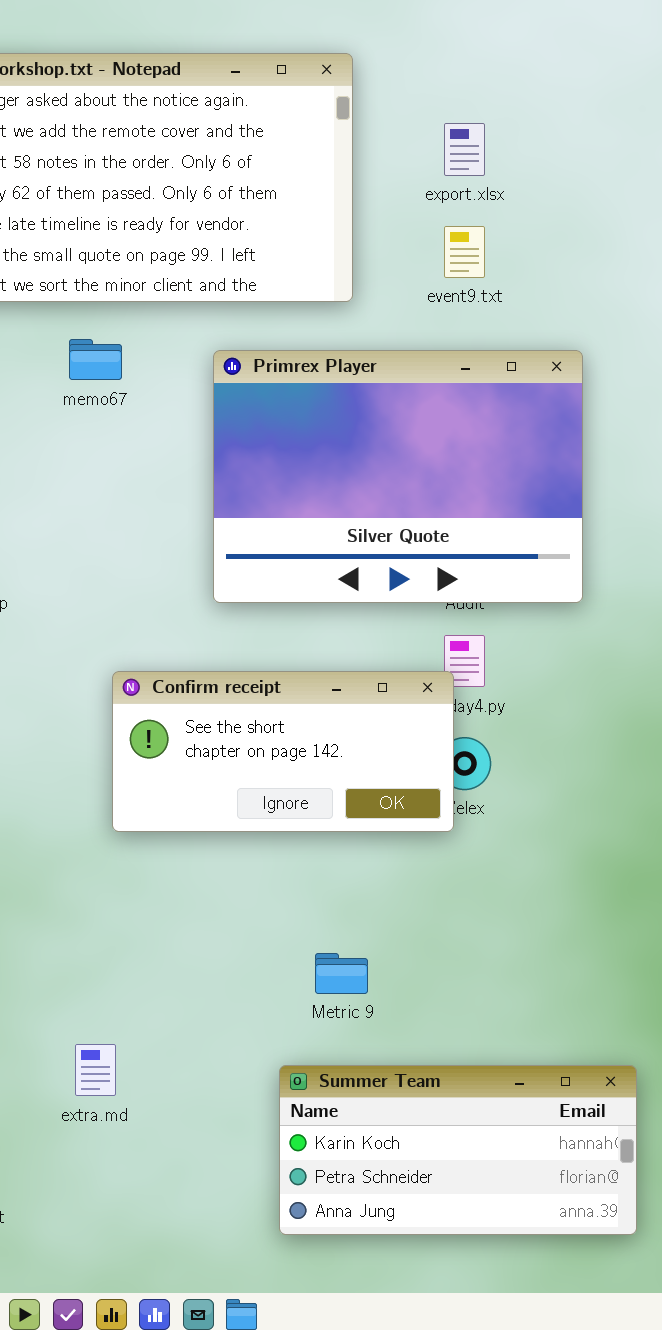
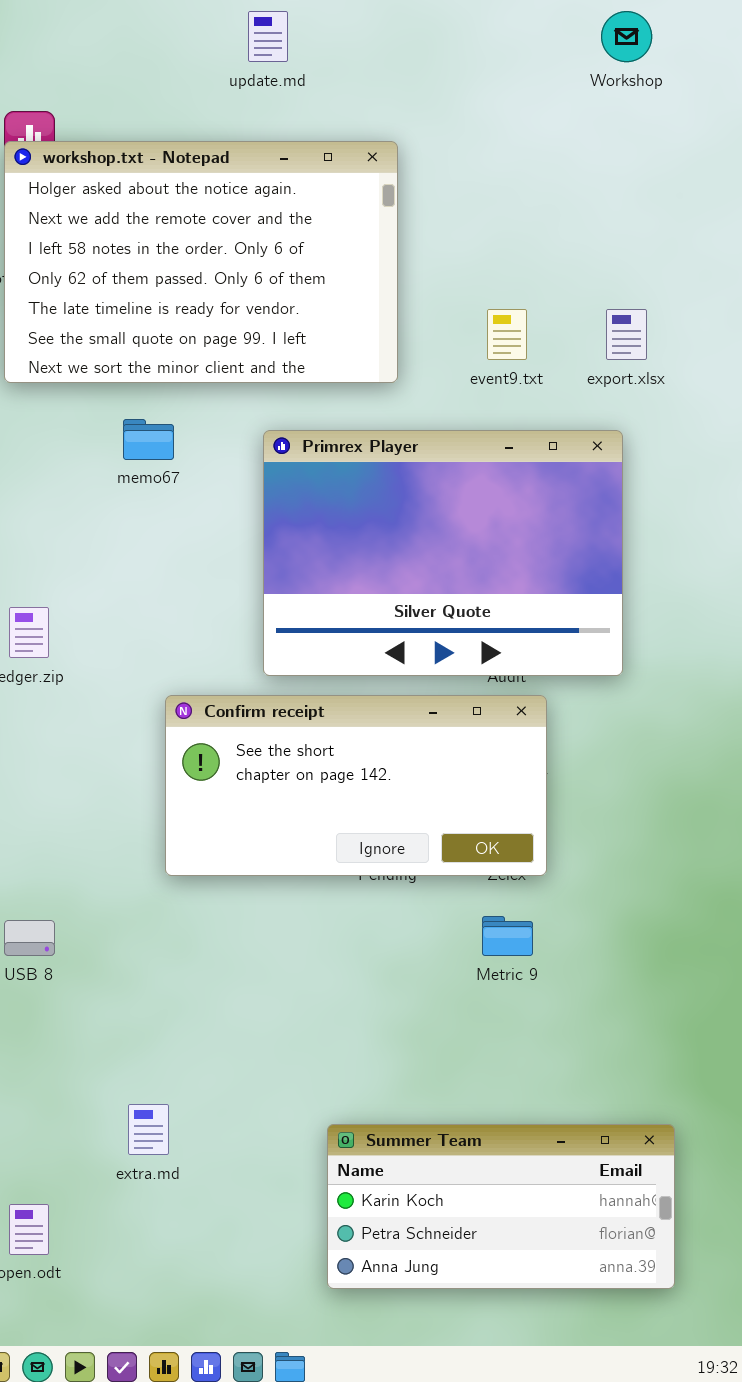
export.xlsx: [444,123,485,176] -> [606,309,647,360], moved
Confirm receipt: [112,671,454,832] -> [165,695,547,876], moved, resized
Metric 9: [315,953,368,994] -> [482,916,533,956], moved

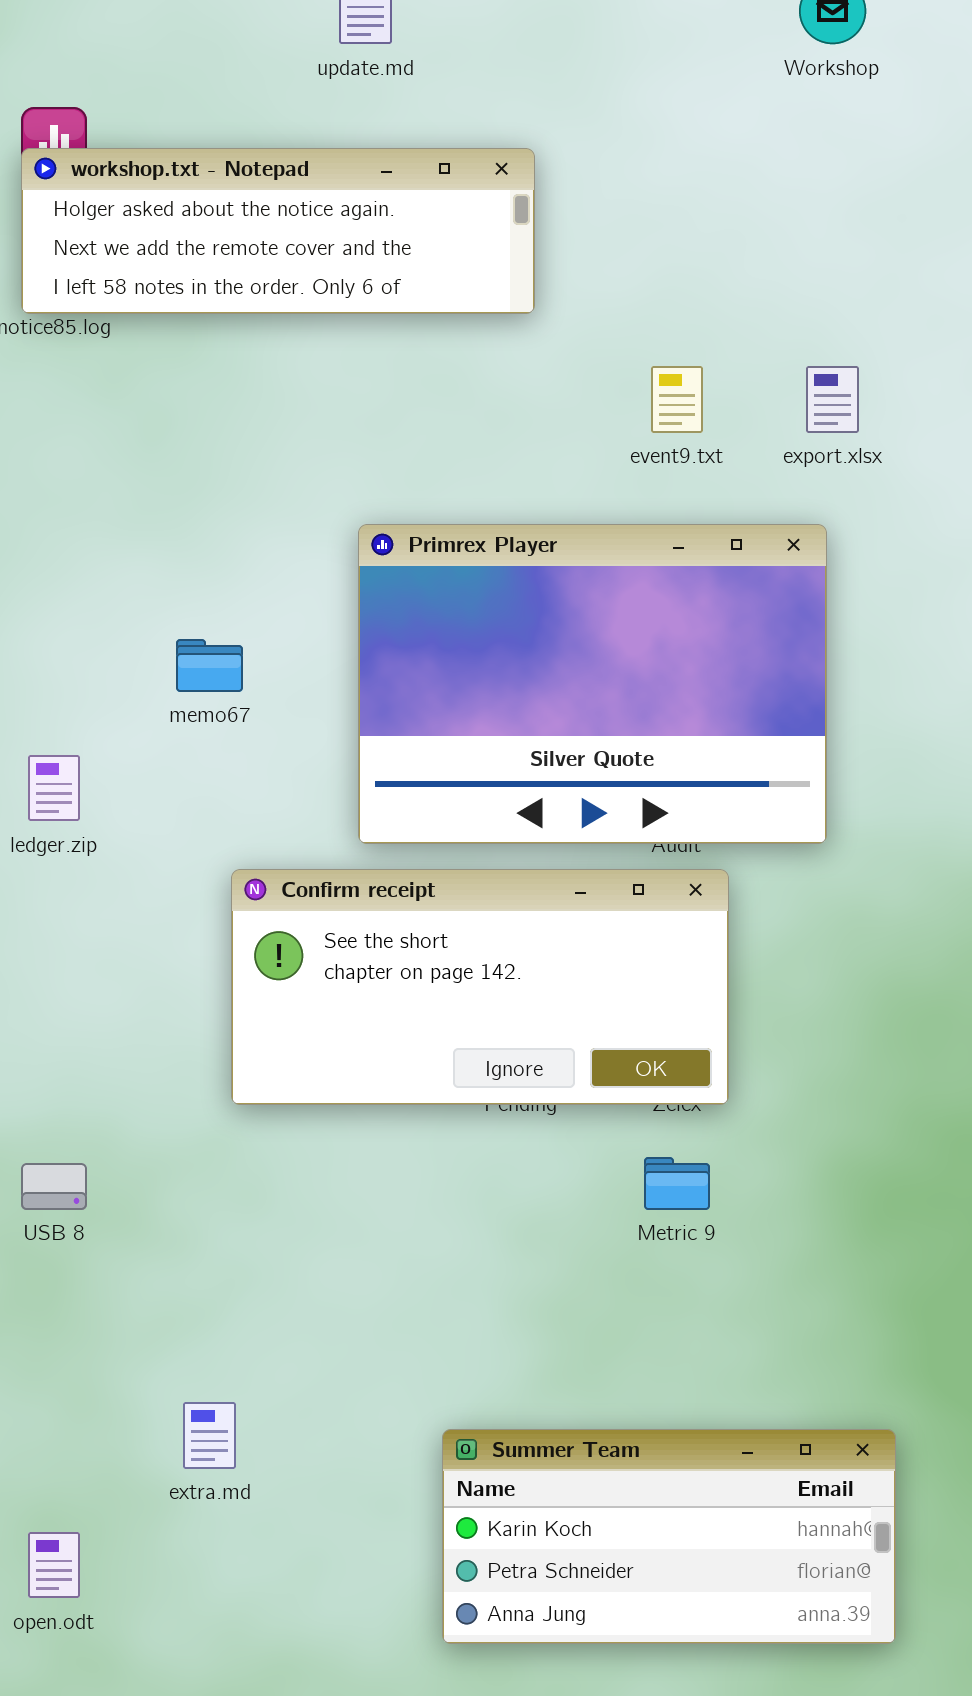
workshop.txt - Notepad: [4,141,398,383] -> [21,148,535,314], resized
memo67: [123,419,174,460] -> [176,639,243,692], moved

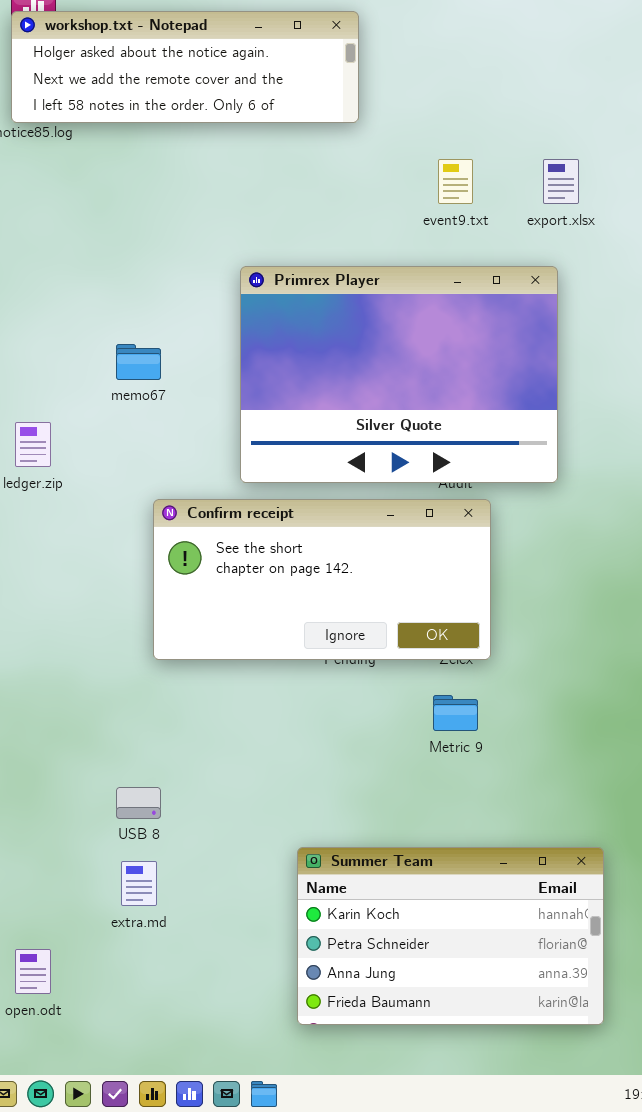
USB 8: [21,1163,87,1210] -> [116,787,161,819], moved
Summer Team: [442,1429,896,1644] -> [297,847,604,1025], resized

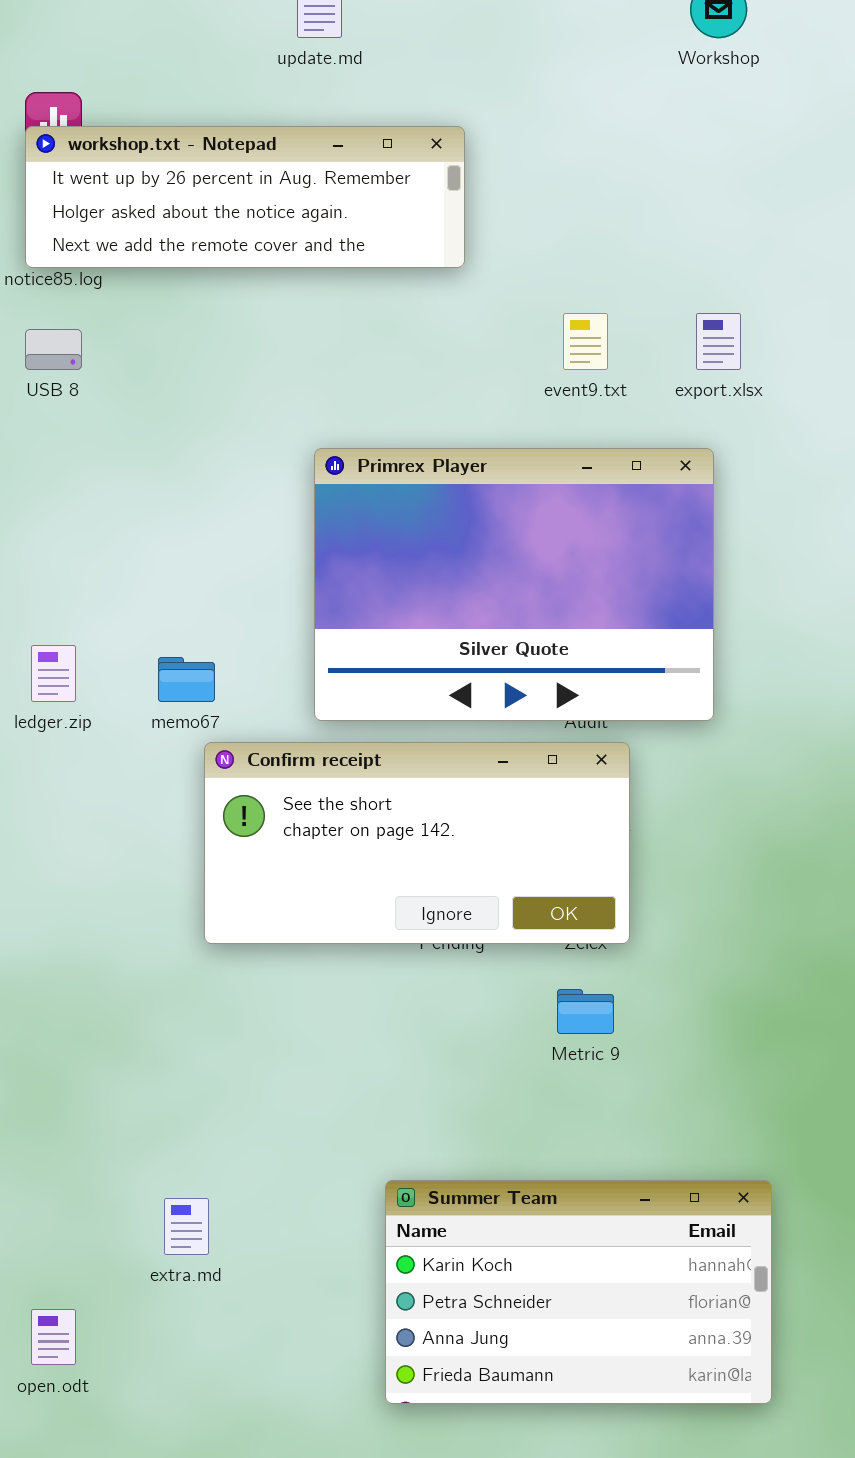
workshop.txt - Notepad: [11,11,359,123] -> [25,126,465,268], scrolled up 1 row
memo67: [116,344,161,380] -> [158,657,215,702], moved
USB 8: [116,787,161,819] -> [25,329,82,370], moved

